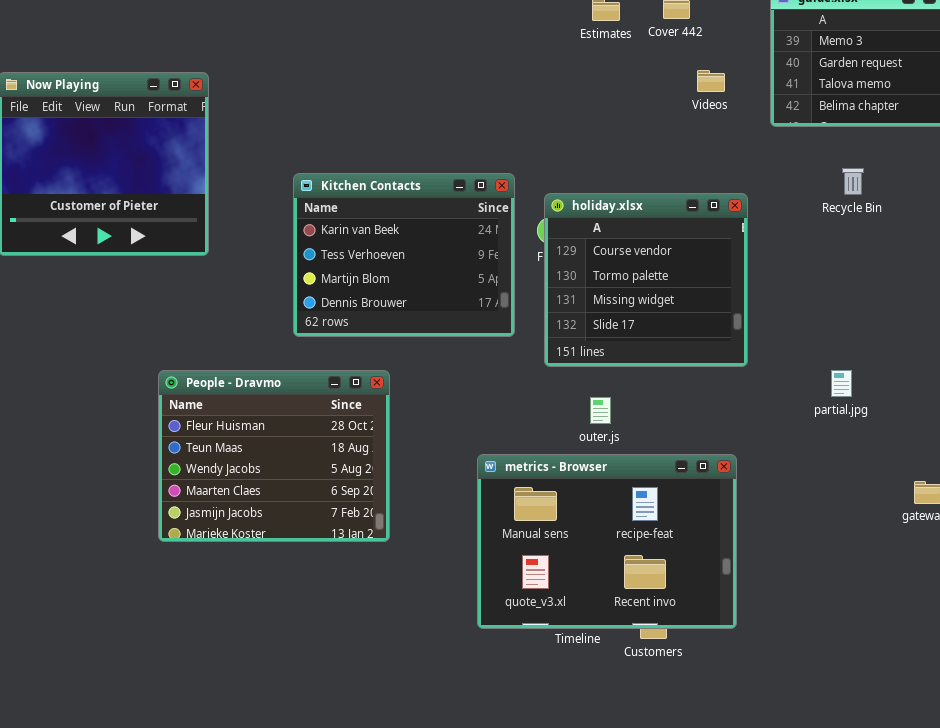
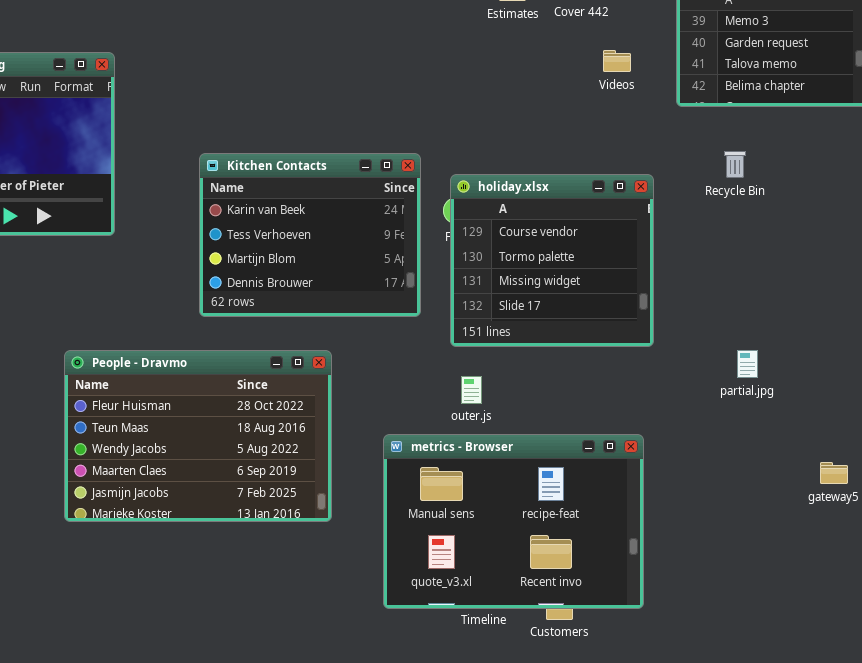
Recycle Bin: [842,168,864,195] -> [724,151,746,178], moved
People - Dravmo: [158,370,390,542] -> [64,350,332,522], resized
outer.js: [590,397,611,424] -> [461,376,482,404], moved

